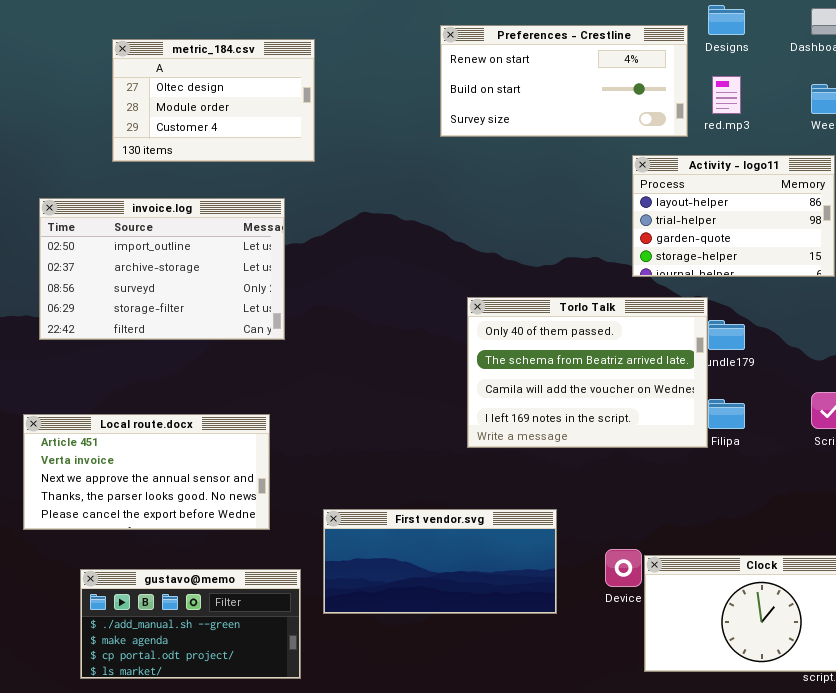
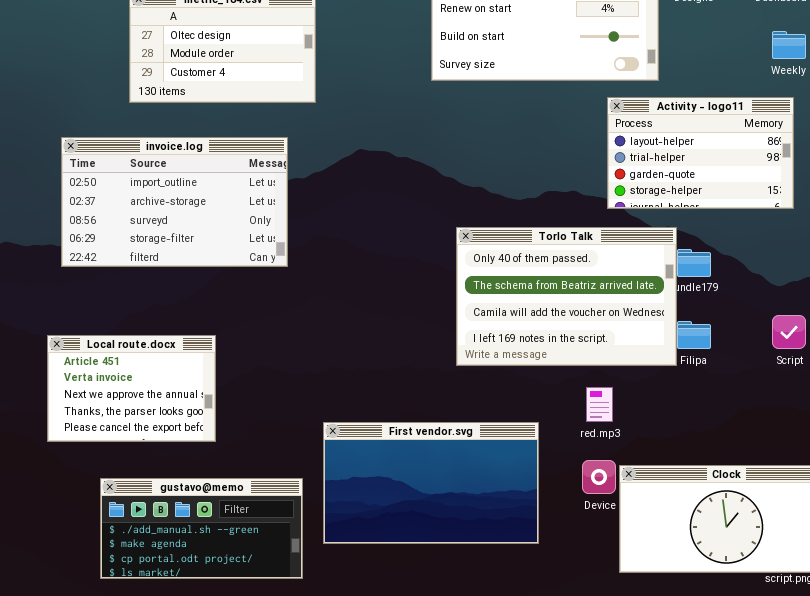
red.mp3: [712,76,741,114] -> [586,387,613,422], moved
Local route.docx: [23,414,270,530] -> [47,335,216,442], resized
First vendor.svg: [323,509,557,614] -> [323,422,539,544], resized

